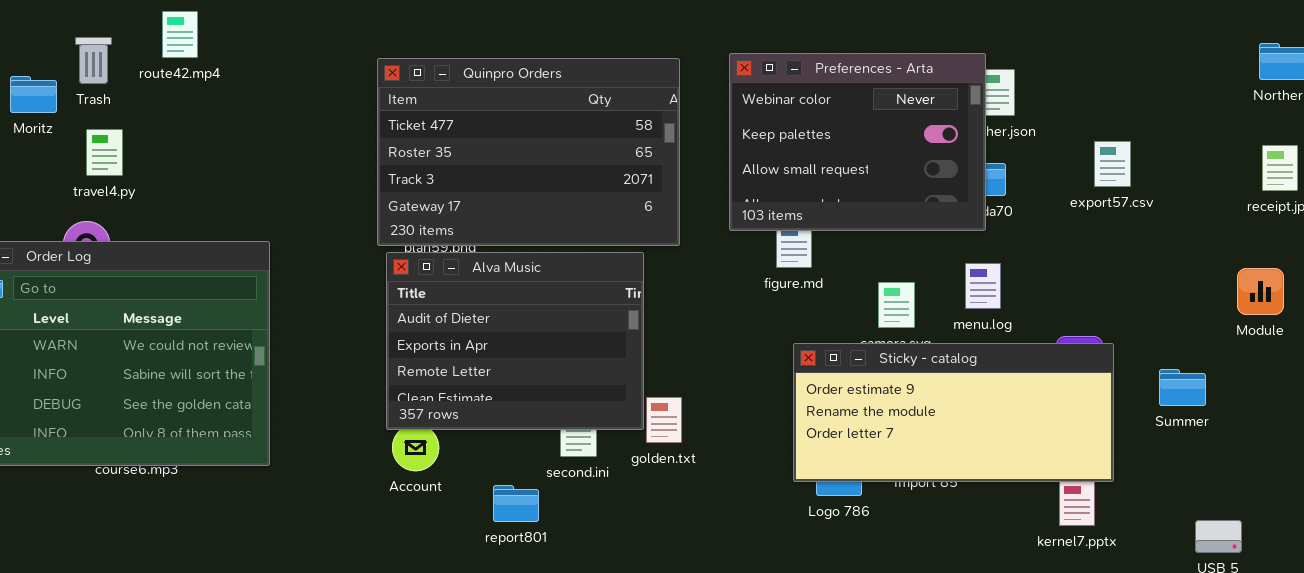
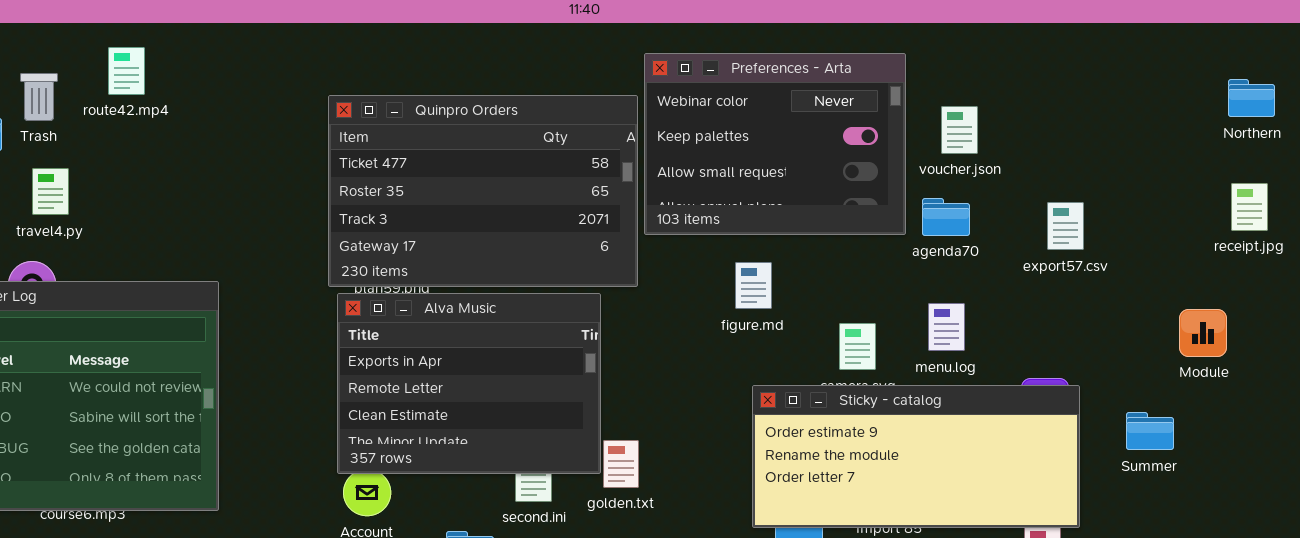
Preferences - Arta: [729,53,986,231] -> [644,53,906,235], moved
export57.csv: [1094,141,1131,187] -> [1047,202,1084,250], moved
Alva Music: [386,252,644,430] -> [337,293,601,474], scrolled down 1 row
Module: [1237,268,1284,315] -> [1179,309,1227,357], moved

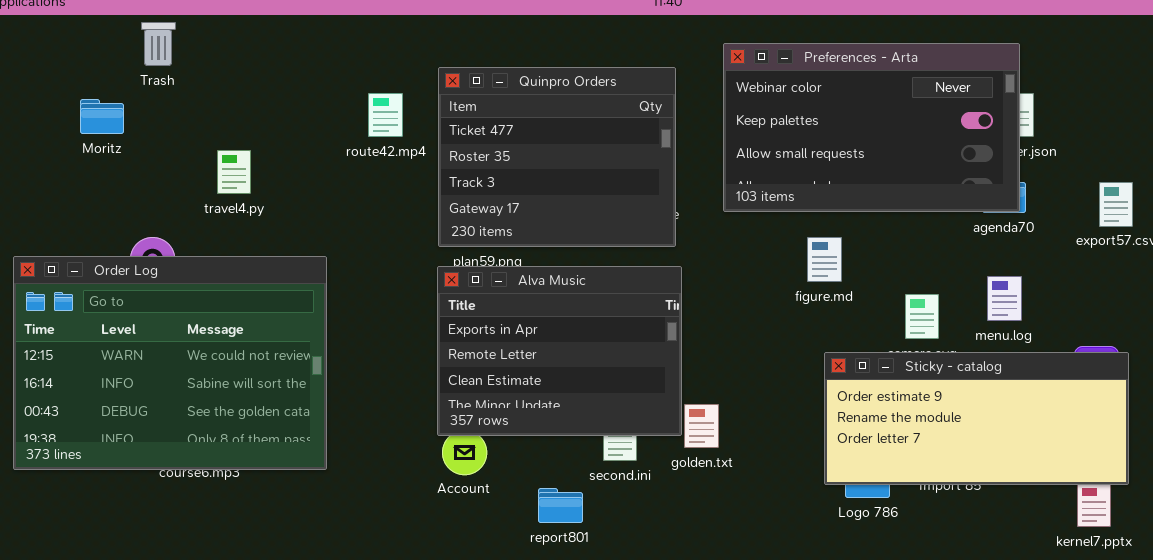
route42.mp4: [108,47,145,95] -> [368,93,403,137], moved
Preferences - Arta: [644,53,906,235] -> [723,43,1020,212], resized
Trash: [20,73,58,121] -> [141,22,176,66], moved
Quinpro Orders: [328,95,638,287] -> [438,67,676,247], moved, resized
travel4.py: [32,168,69,215] -> [217,150,251,194], moved

